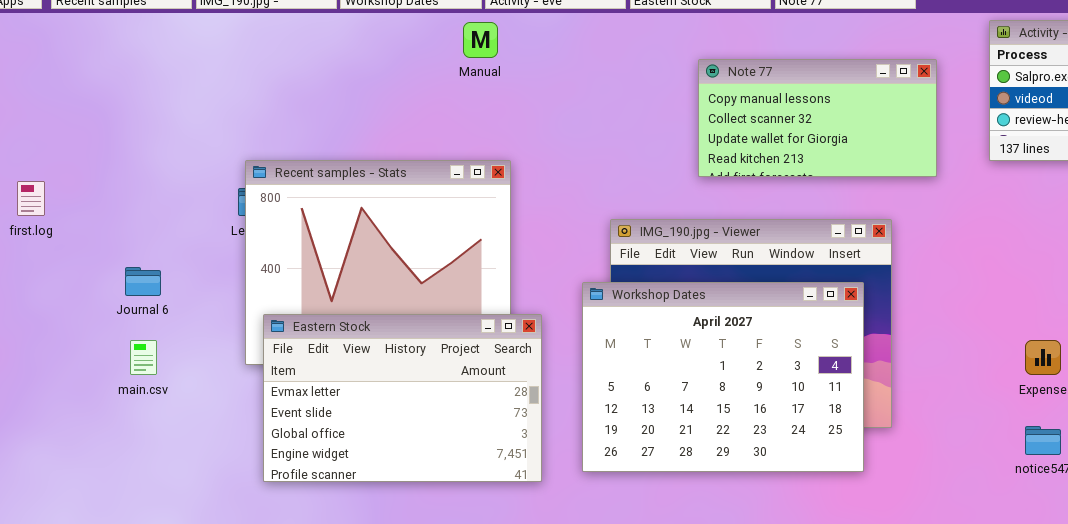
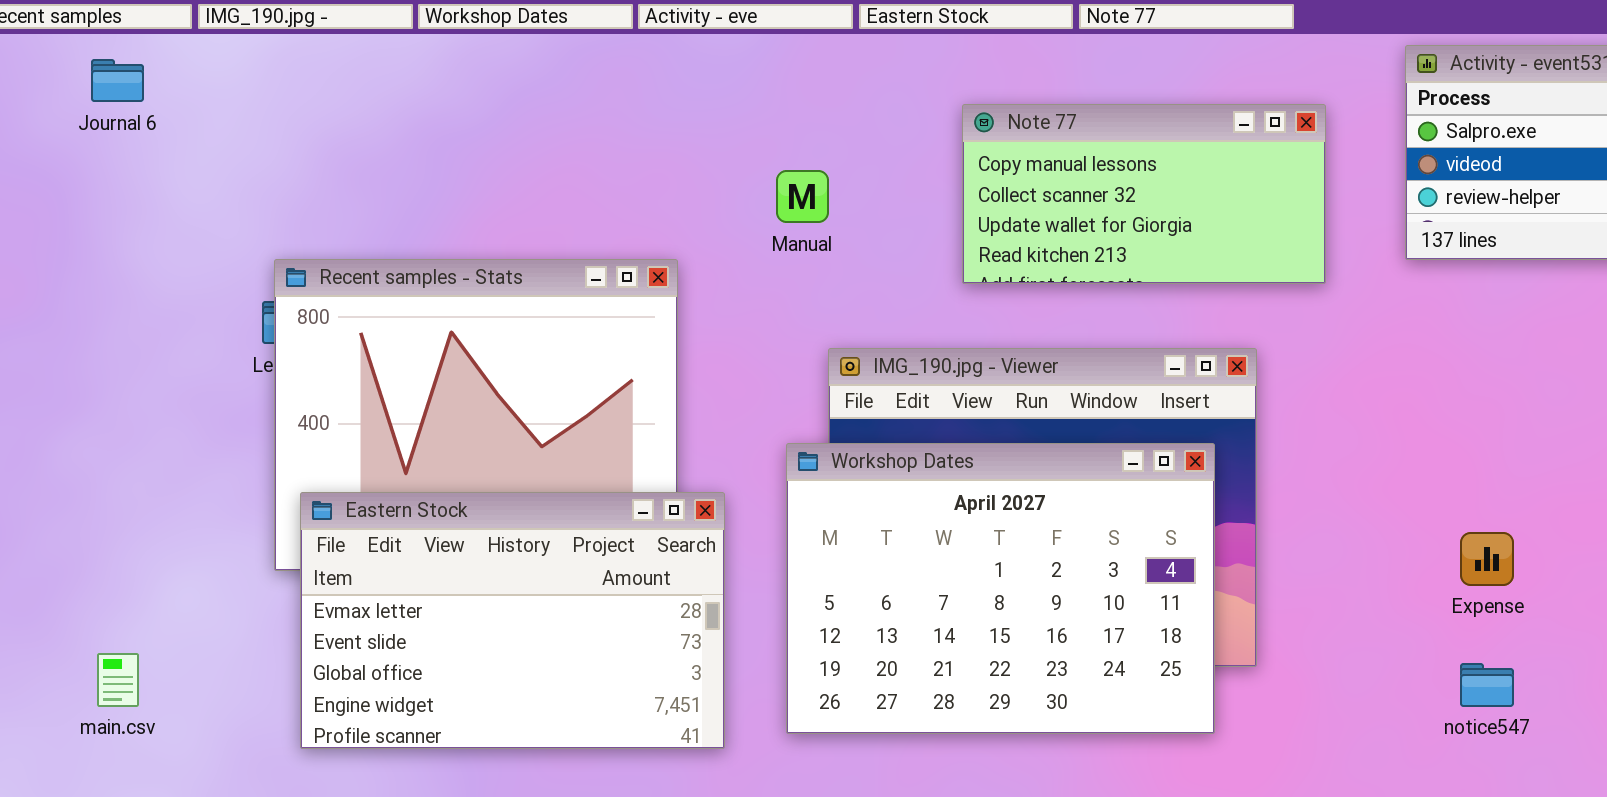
Manual: [463,22,498,58] -> [776,170,829,223], moved
Journal 6: [125,267,161,296] -> [91,59,144,102], moved
main.csv: [130,340,157,375] -> [97,653,139,707], moved

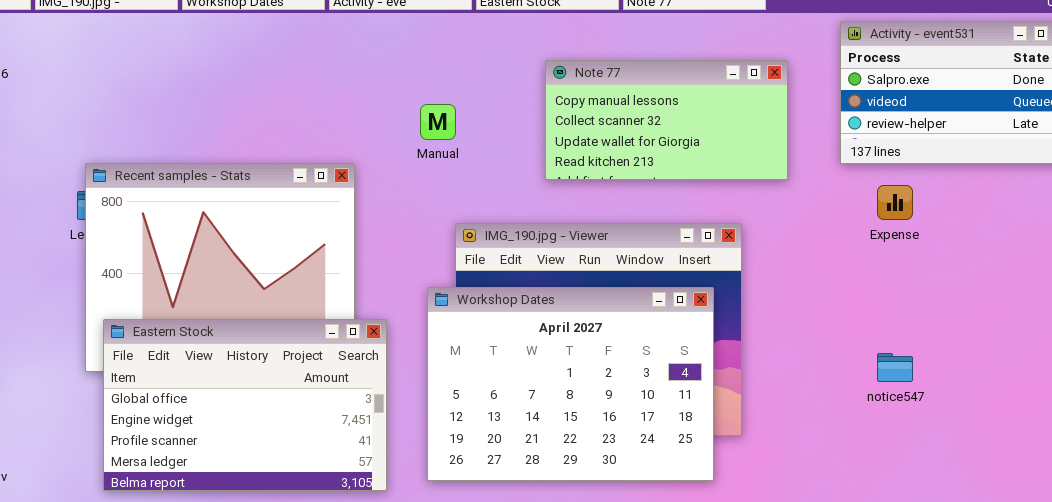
Eastern Stock: [300,492,725,749] -> [103,319,387,491], scrolled down 2 rows
Expense: [1460,532,1514,586] -> [877,185,913,220], moved
notice547: [1460,663,1514,707] -> [877,353,913,382], moved

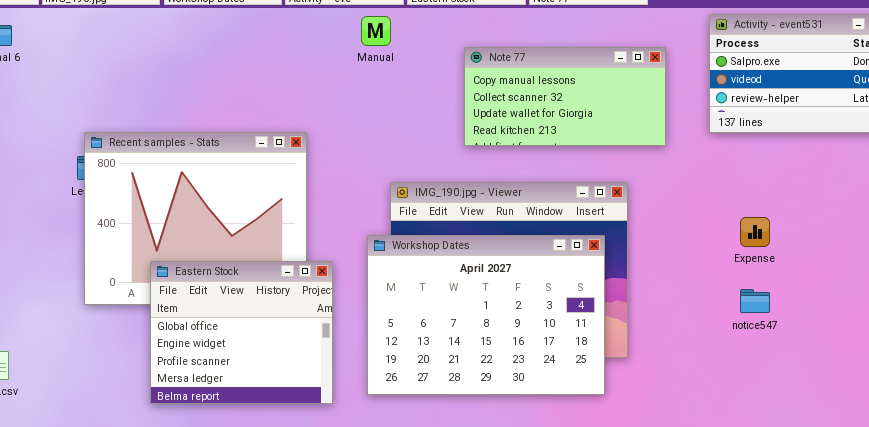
Manual: [420,104,456,140] -> [361,16,391,46], moved
Expense: [877,185,913,220] -> [740,217,770,247], moved
Eastern Stock: [103,319,387,491] -> [150,261,333,404], resized

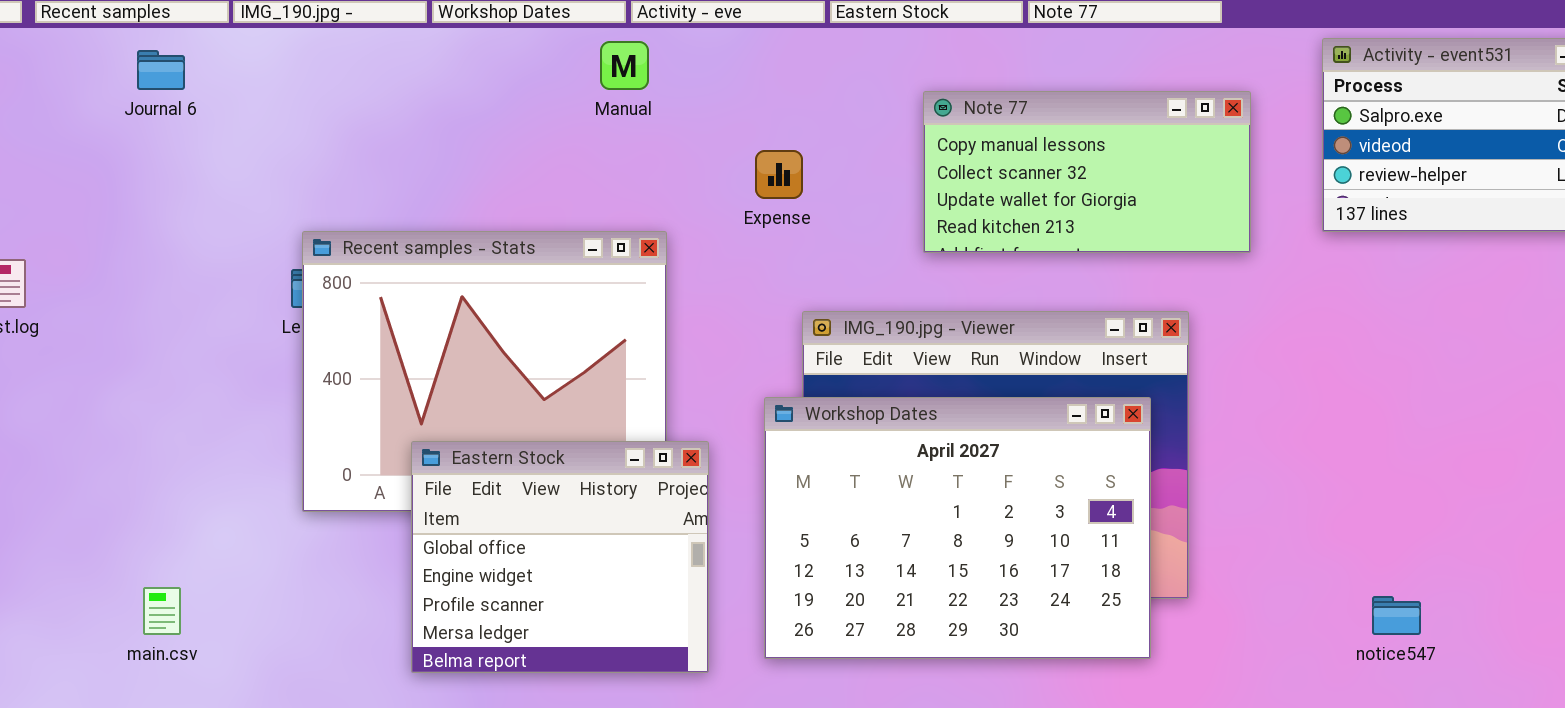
Manual: [361,16,391,46] -> [600,41,649,90], moved
Expense: [740,217,770,247] -> [755,150,803,199], moved
notice547: [740,289,770,313] -> [1372,596,1421,635], moved

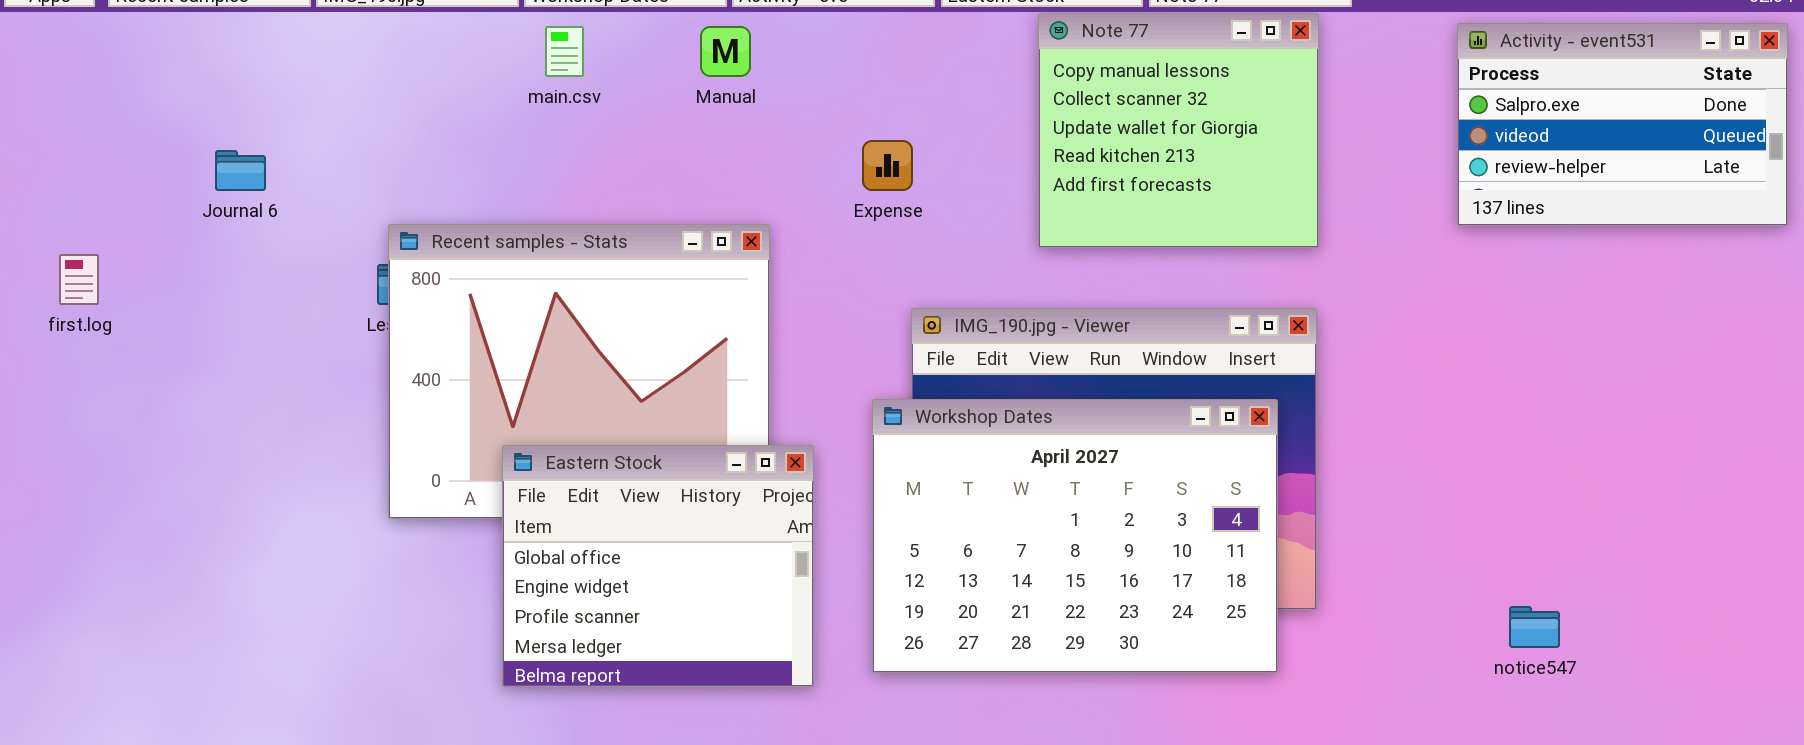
Journal 6: [137,50,185,90] -> [215,150,266,191], moved
Note 77: [923,91,1251,253] -> [1038,13,1319,248], resized
main.csv: [143,587,181,635] -> [545,26,584,77], moved

